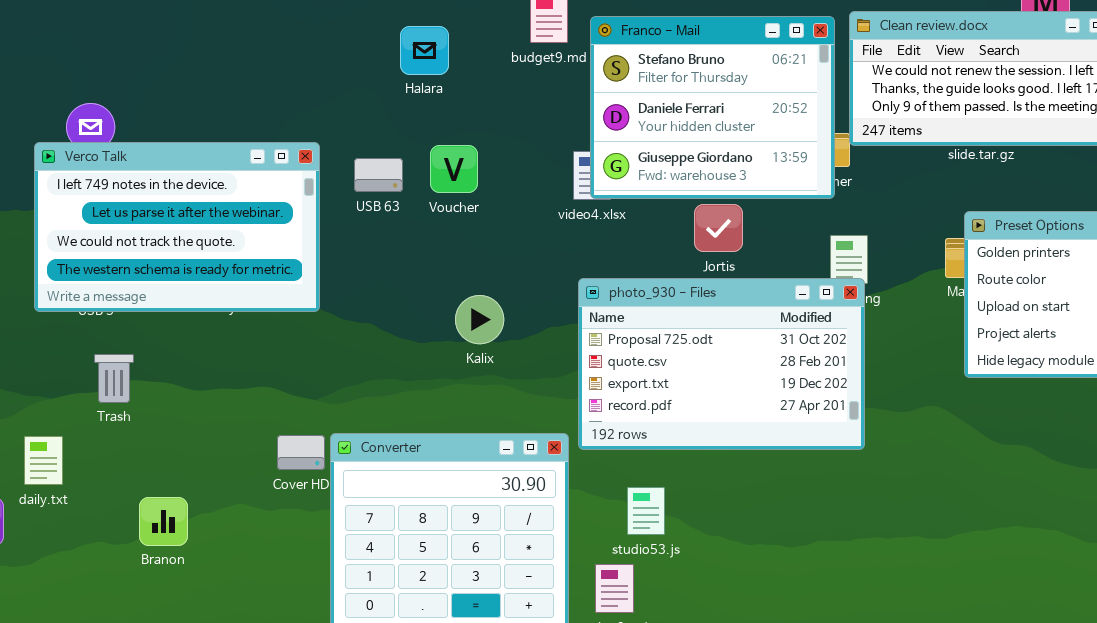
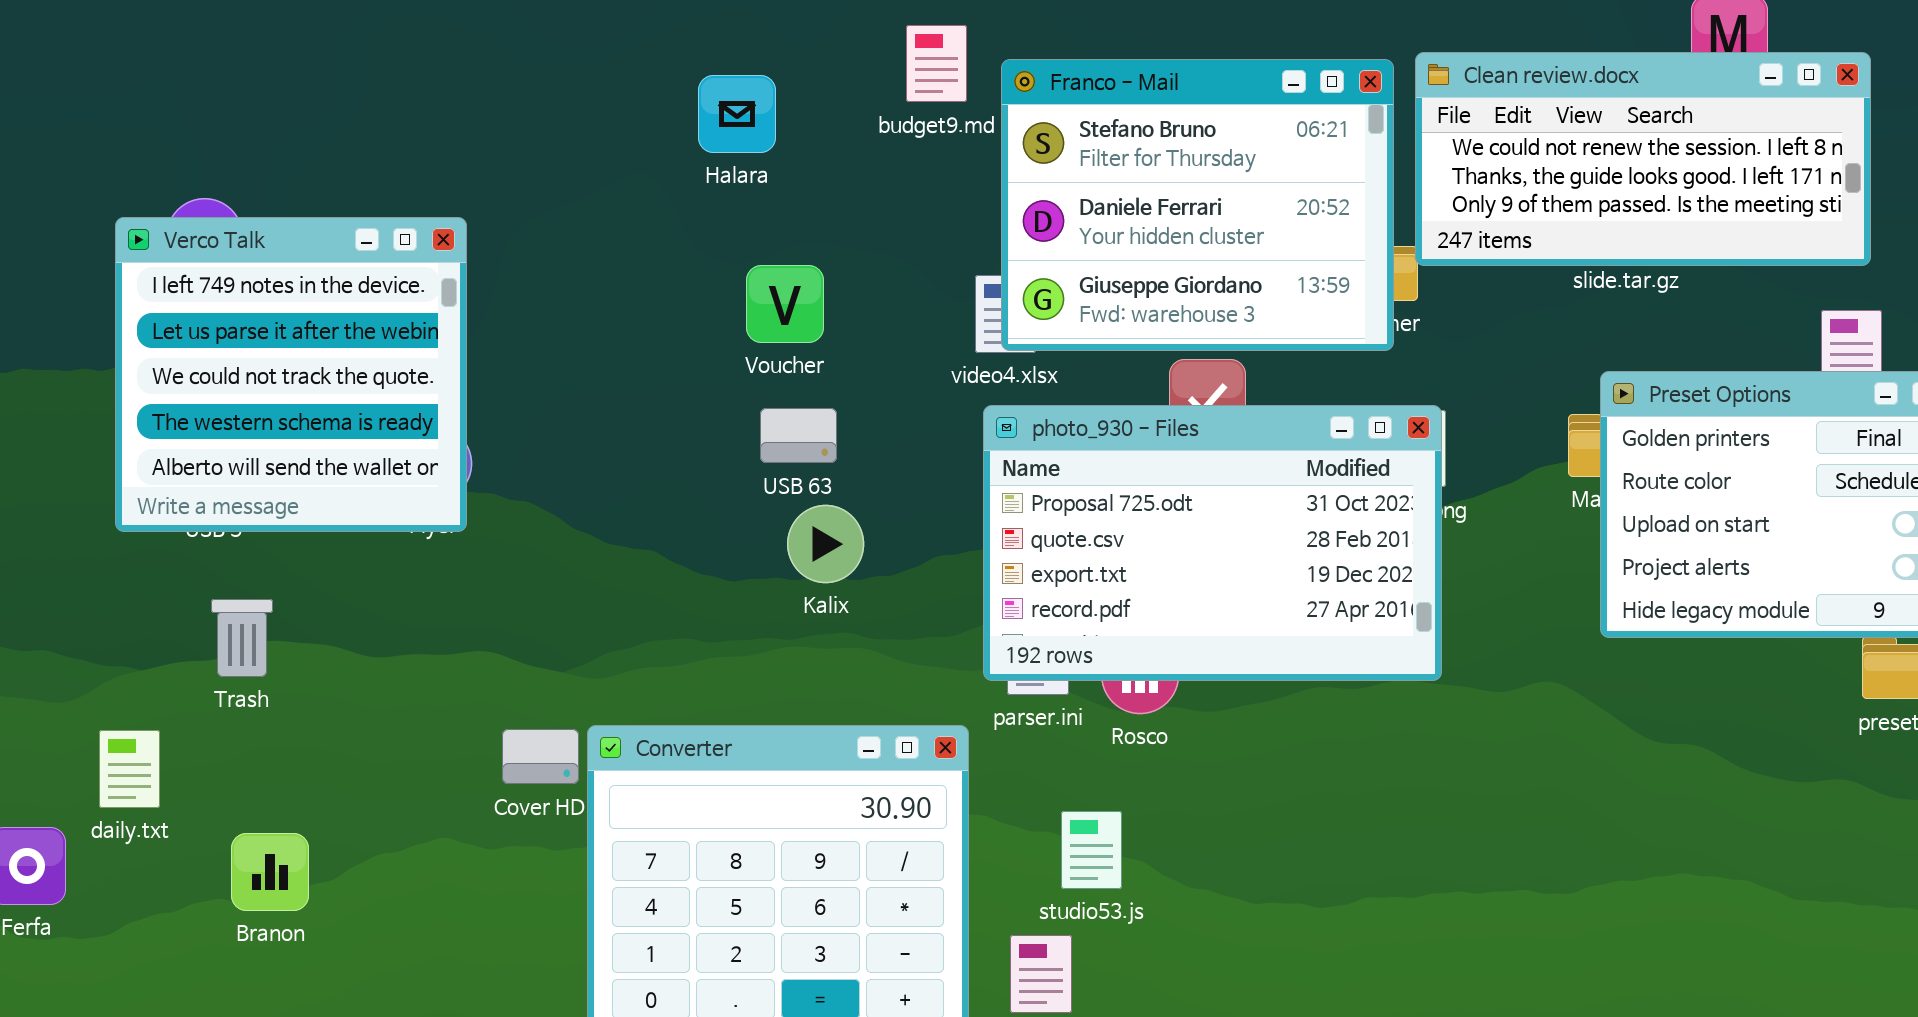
Verco Talk: [34,142,320,312] -> [115,217,467,532], resized
USB 63: [354,158,403,192] -> [760,408,837,463], moved
photo_930 - Files: [578,278,865,450] -> [983,405,1442,681], moved
Branon: [139,497,188,546] -> [231,833,309,911], moved

